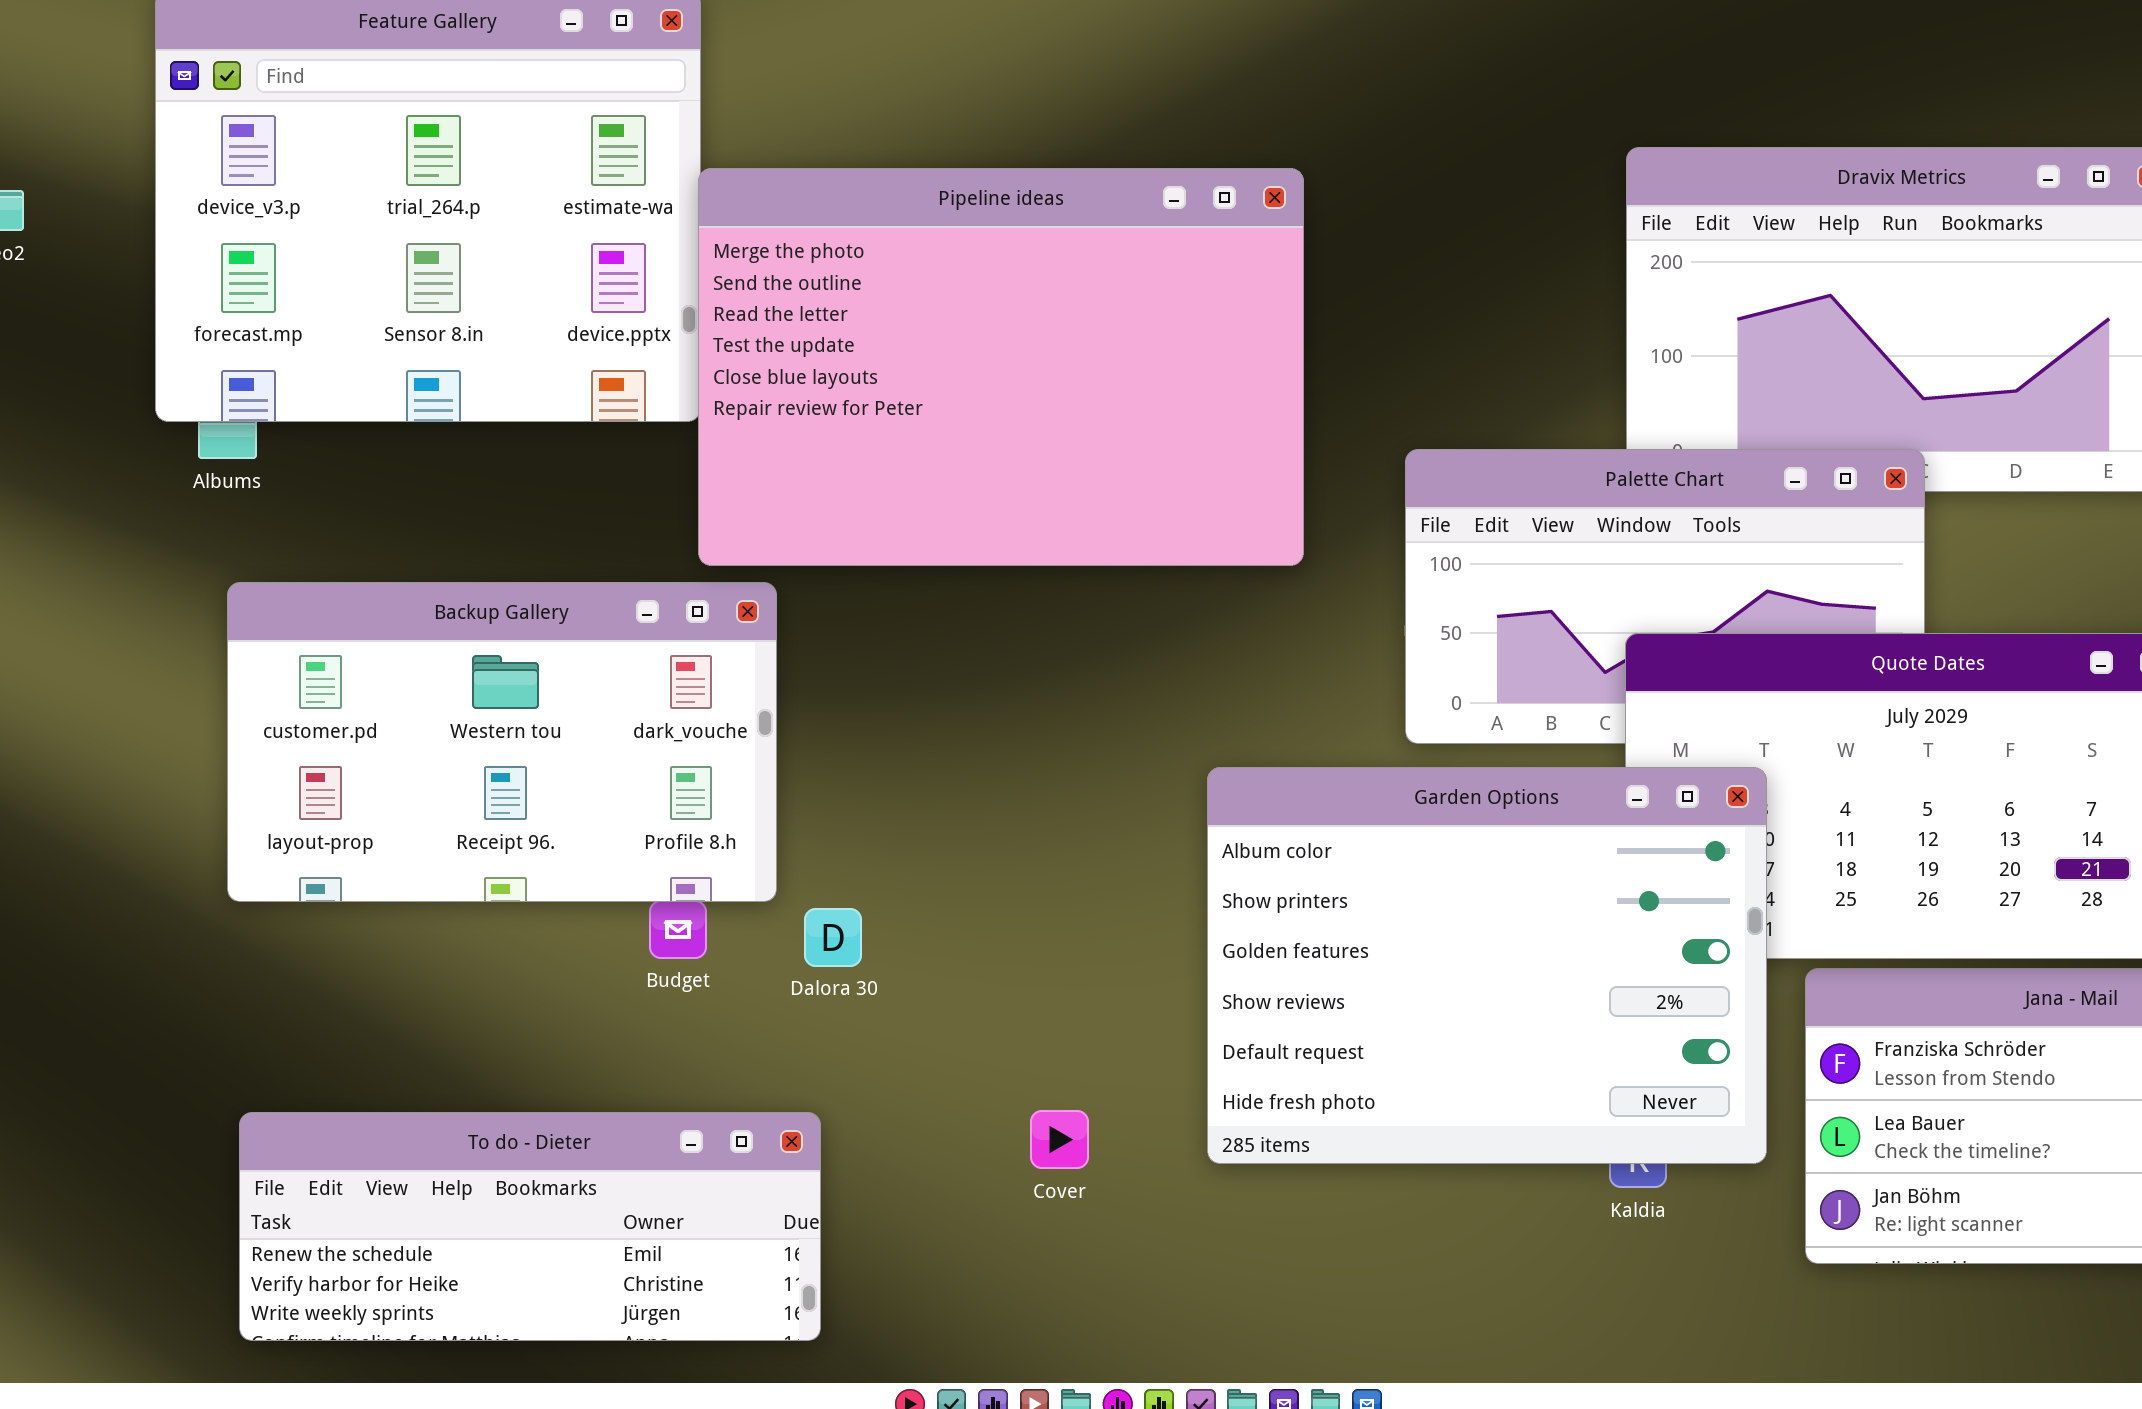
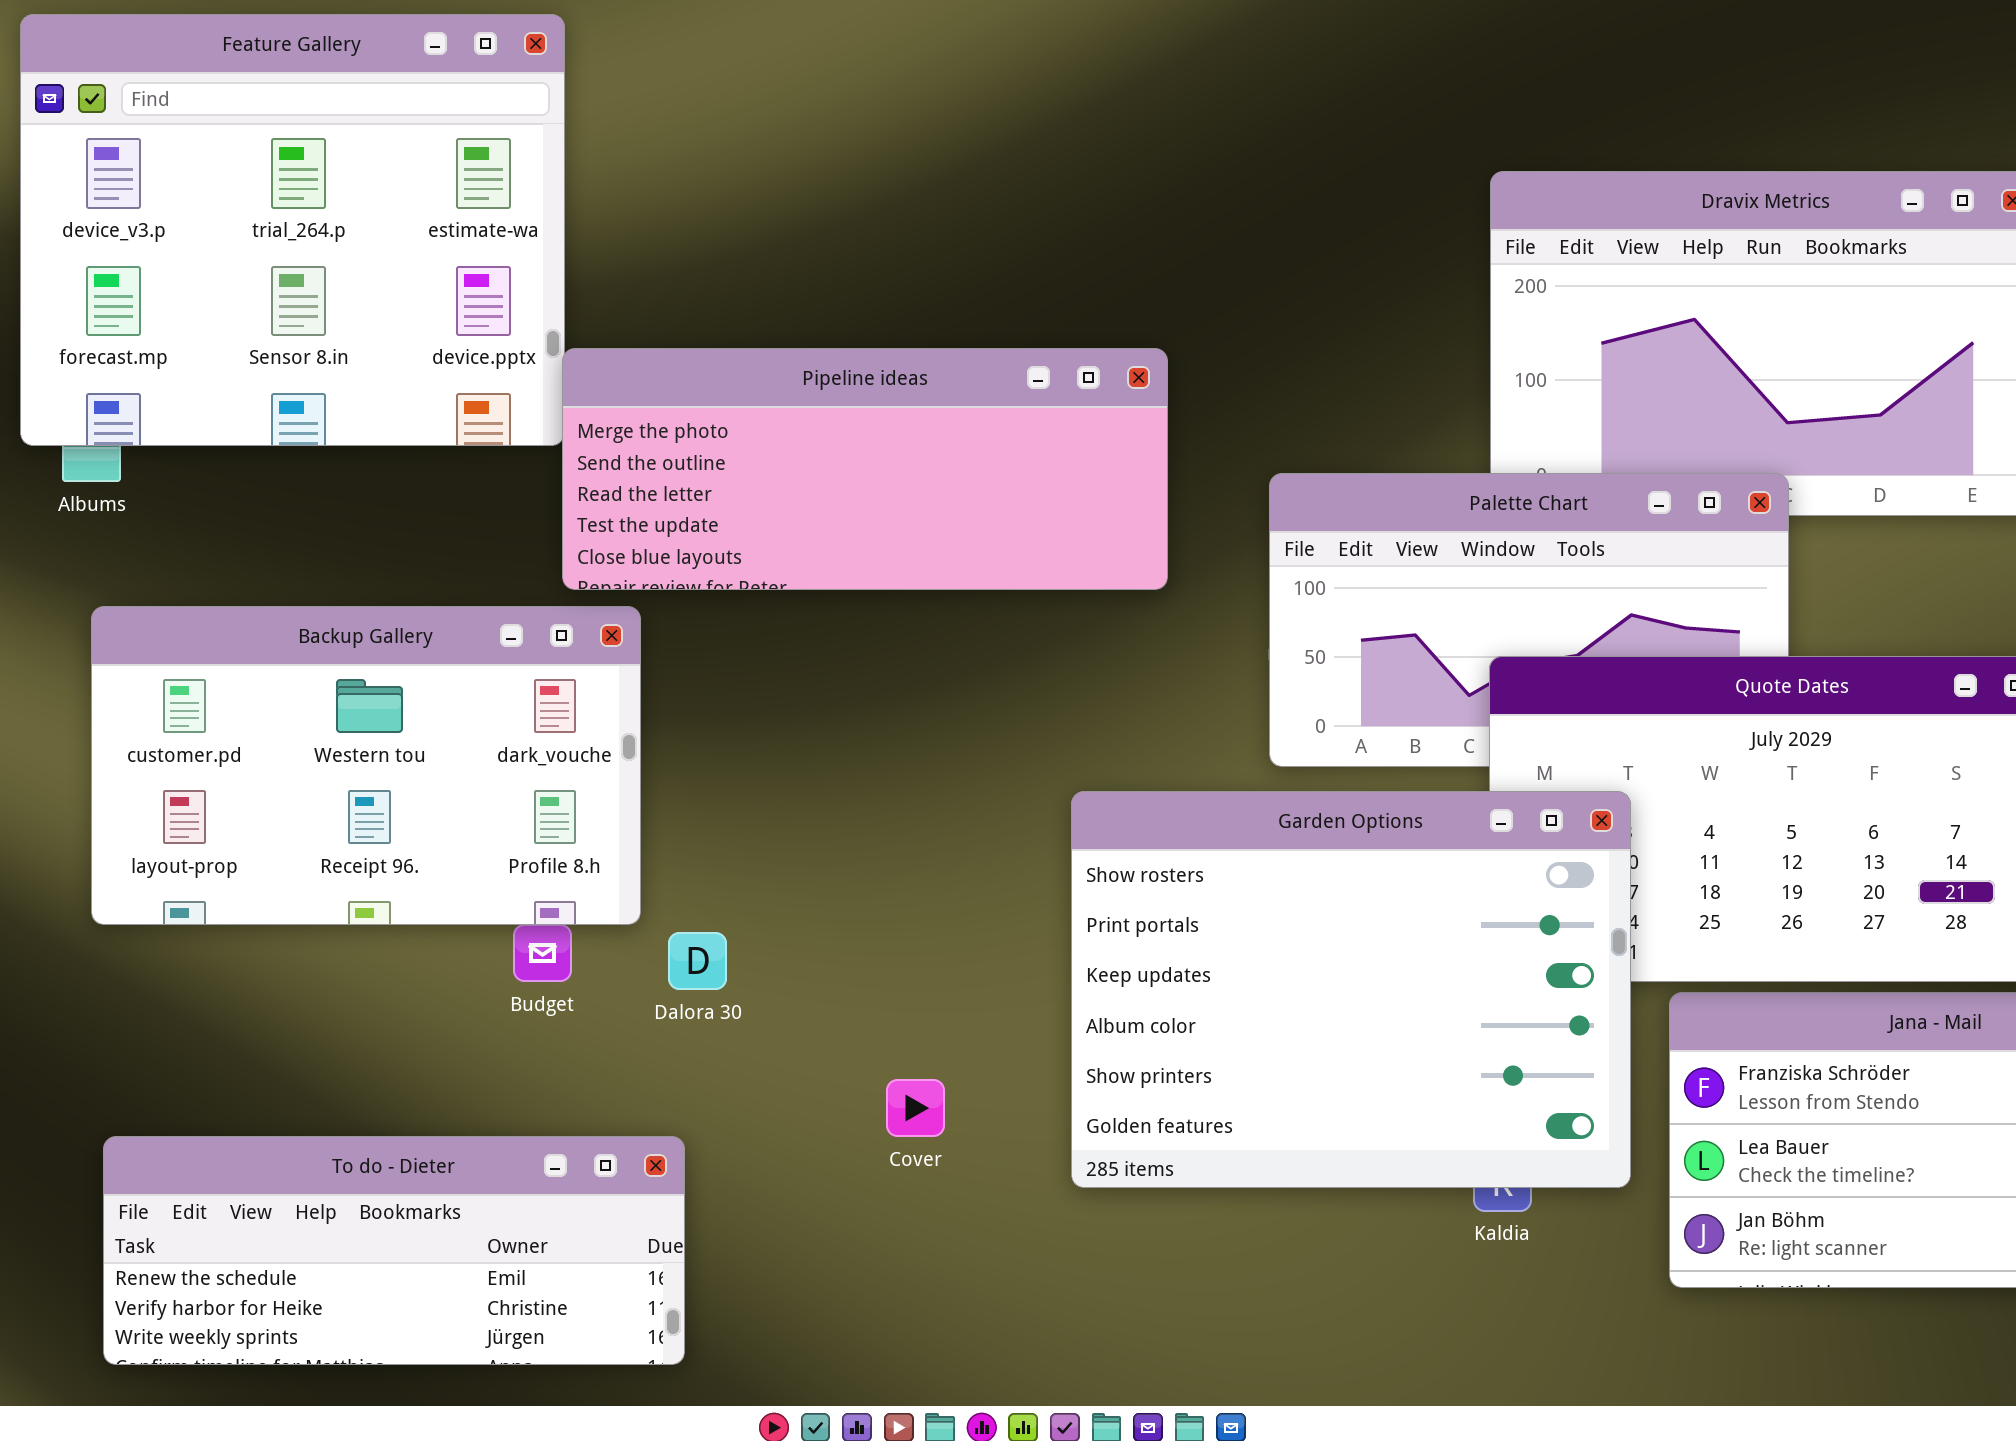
Pipeline ideas: [698,168,1304,566] -> [562,348,1168,590], resized
Garden Options: [1207,767,1767,1164] -> [1071,791,1631,1188], scrolled up 3 rows
Cover: [1030,1110,1089,1169] -> [886,1079,945,1137], moved

